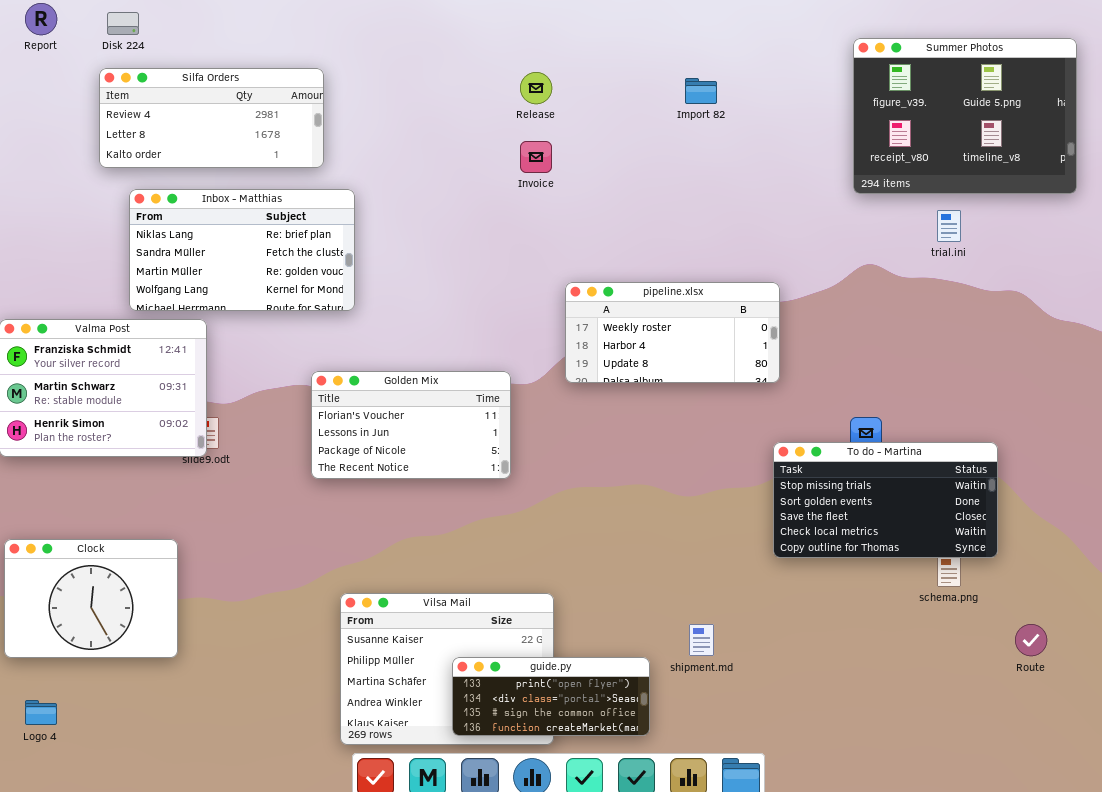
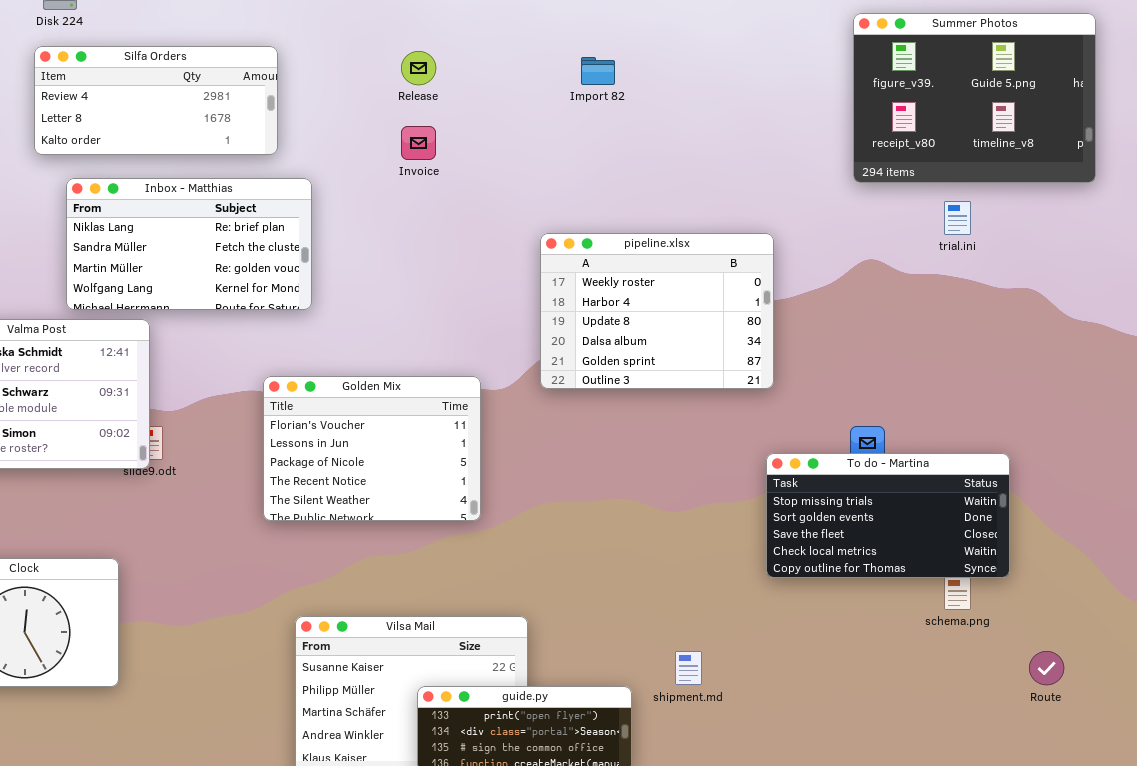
Release: [520,72,552,104] -> [401,51,436,85], moved
Import 82: [685,78,717,104] -> [581,57,615,85], moved
Invoice: [520,141,552,173] -> [401,126,436,160], moved
pipeline.xlsx: [565,282,780,383] -> [540,233,774,389], resized
Golden Mix: [311,371,511,479] -> [263,376,481,521], resized

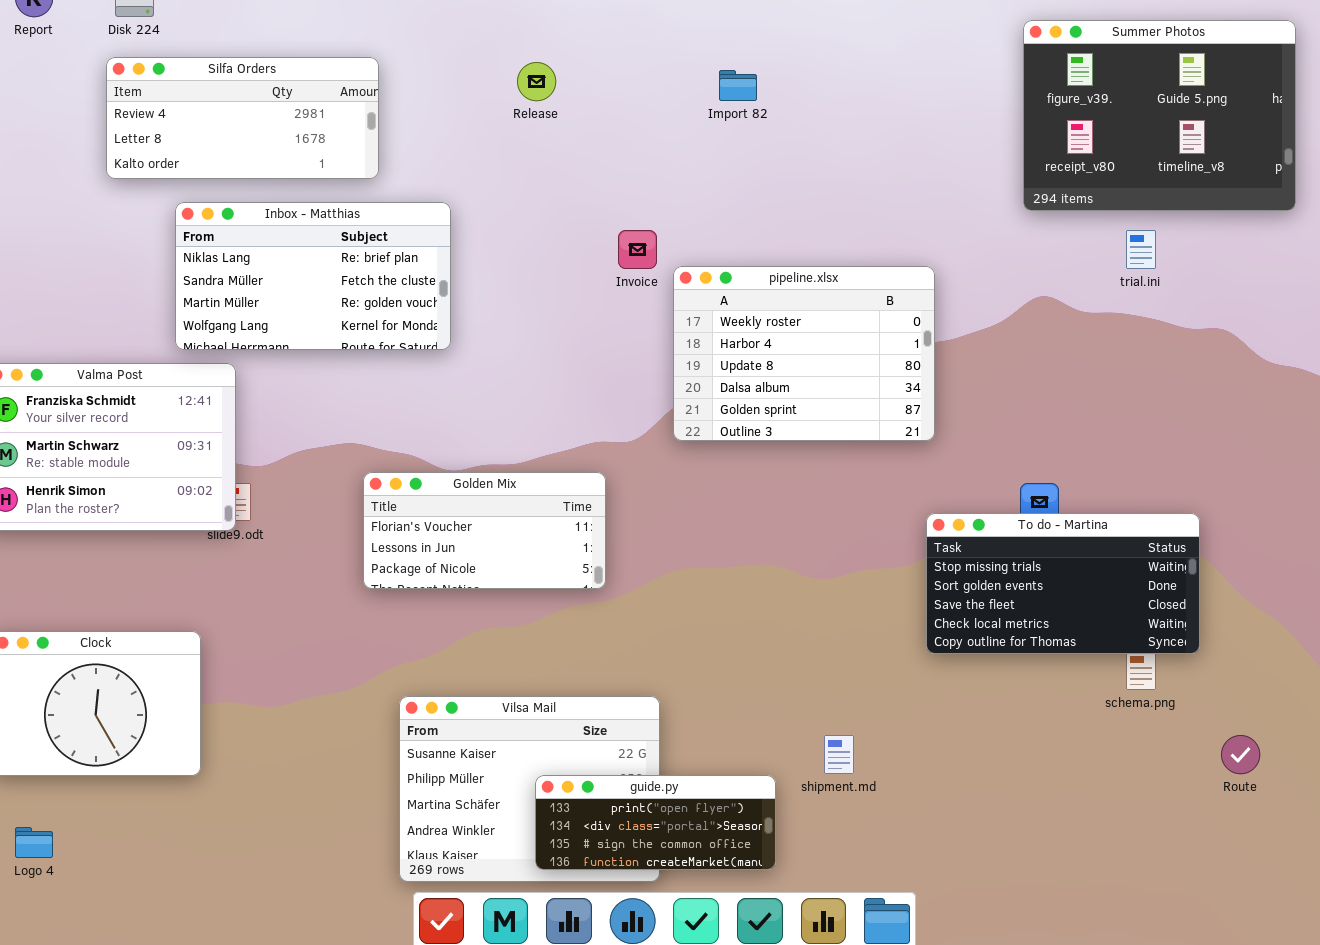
Invoice: [401,126,436,160] -> [618,230,657,269], moved
Inbox - Matthias: [66,178,312,310] -> [175,202,451,350], moved
Golden Mix: [263,376,481,521] -> [363,472,606,589], resized

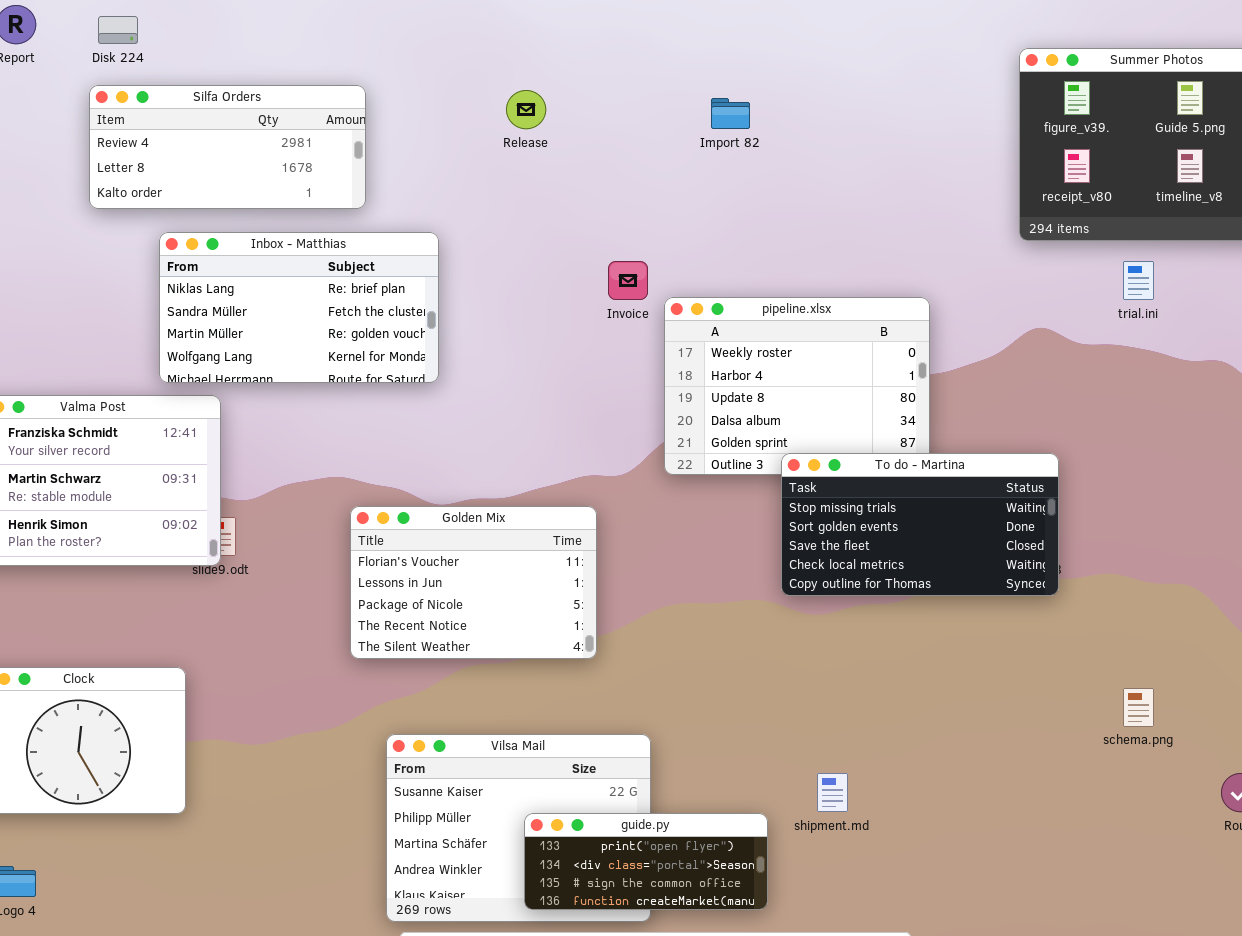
Golden Mix: [363,472,606,589] -> [350,506,597,659], resized
To do - Martina: [926,513,1200,654] -> [781,453,1059,596], moved

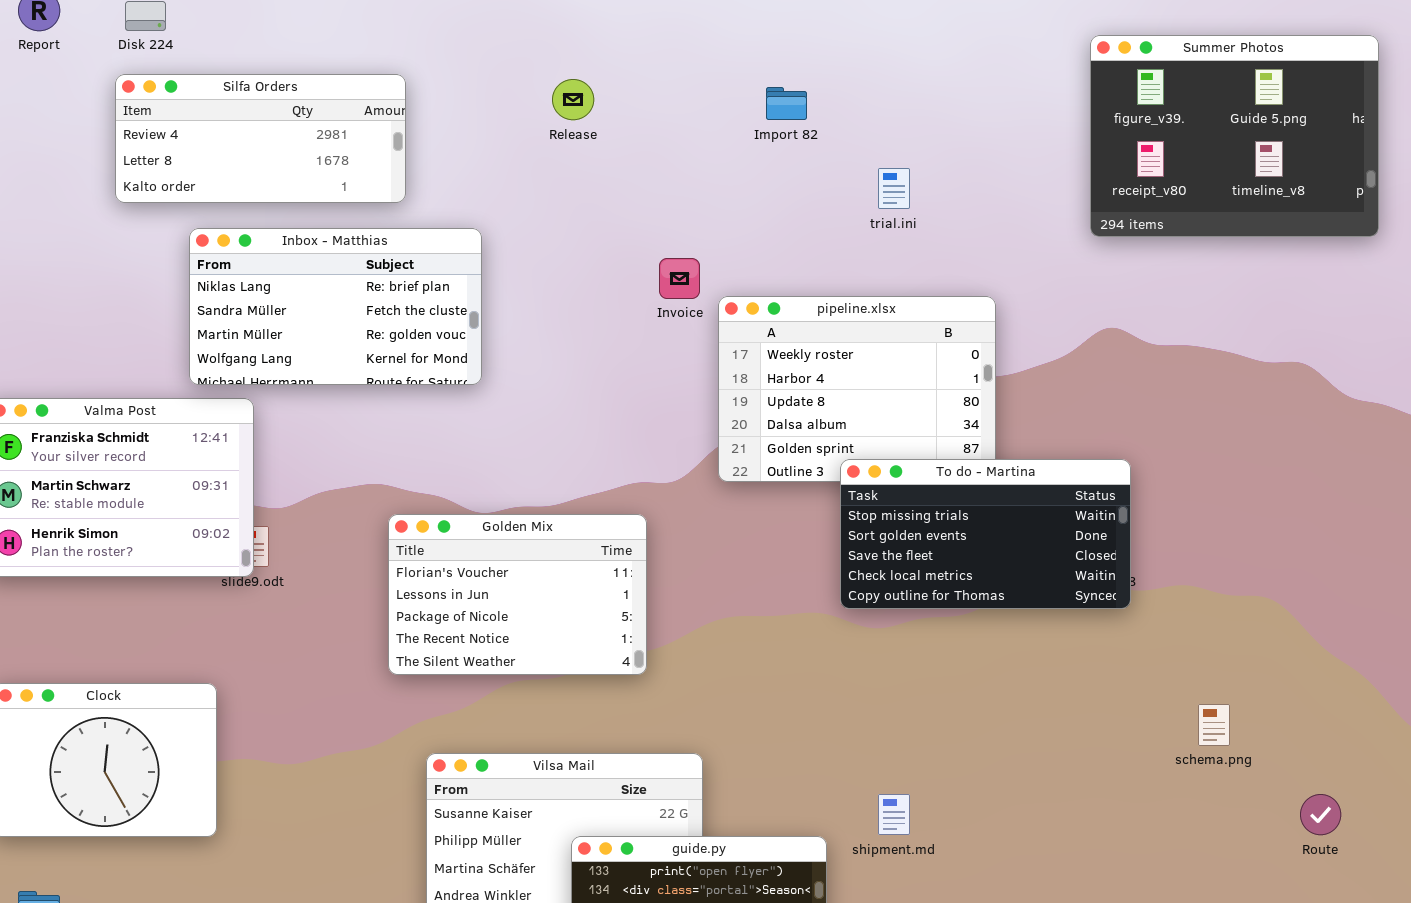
trial.ini: [1123,261,1154,300] -> [878,168,910,209], moved

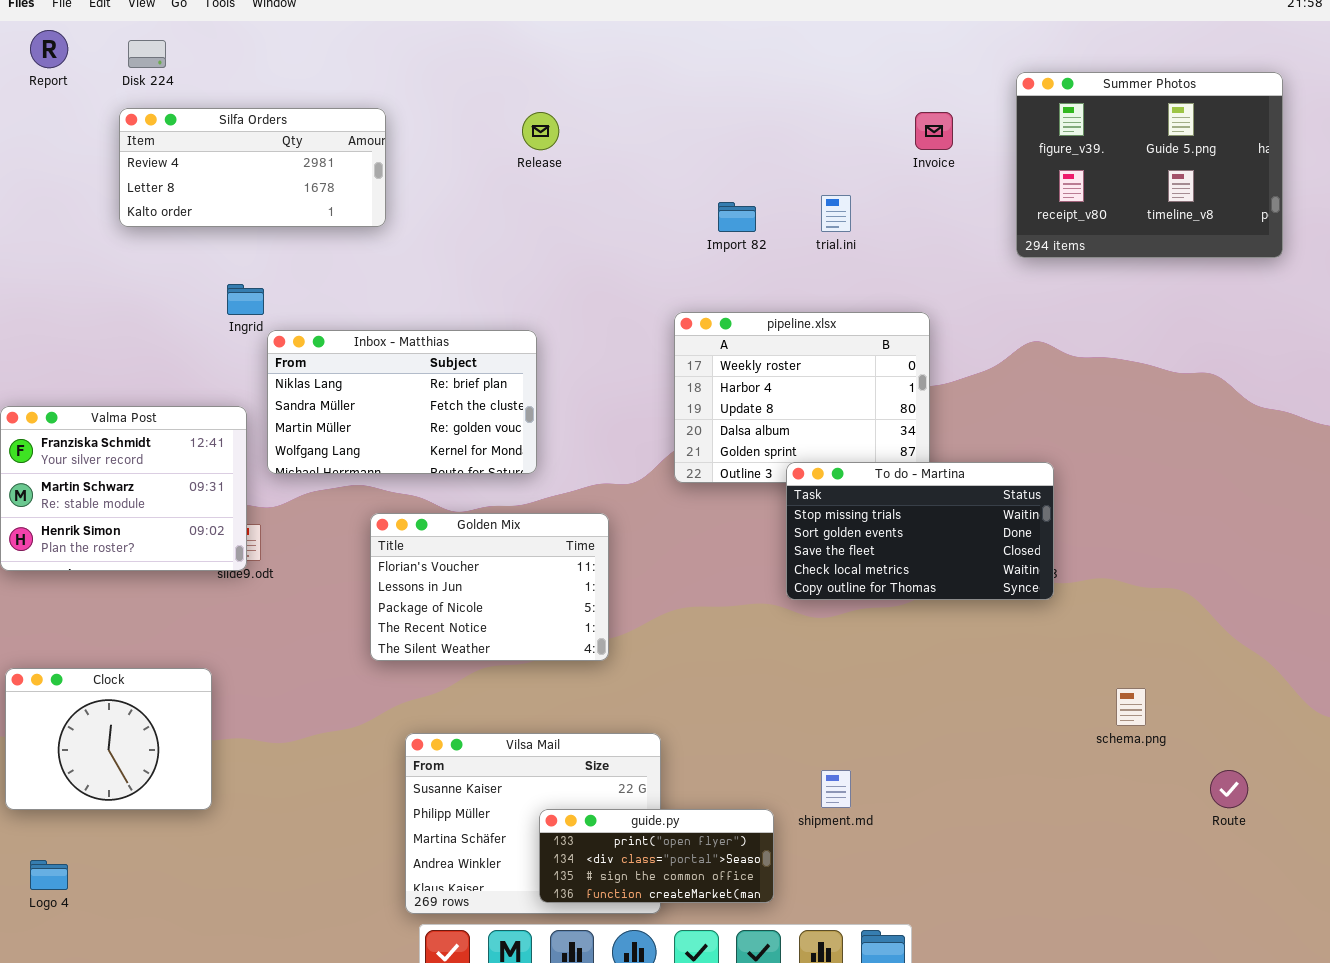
Import 82: [766,87,807,120] -> [718,202,756,232], moved
Inbox - Matthias: [189,228,482,385] -> [267,330,537,474], moved
Invoice: [659,258,700,299] -> [915,112,953,150], moved

